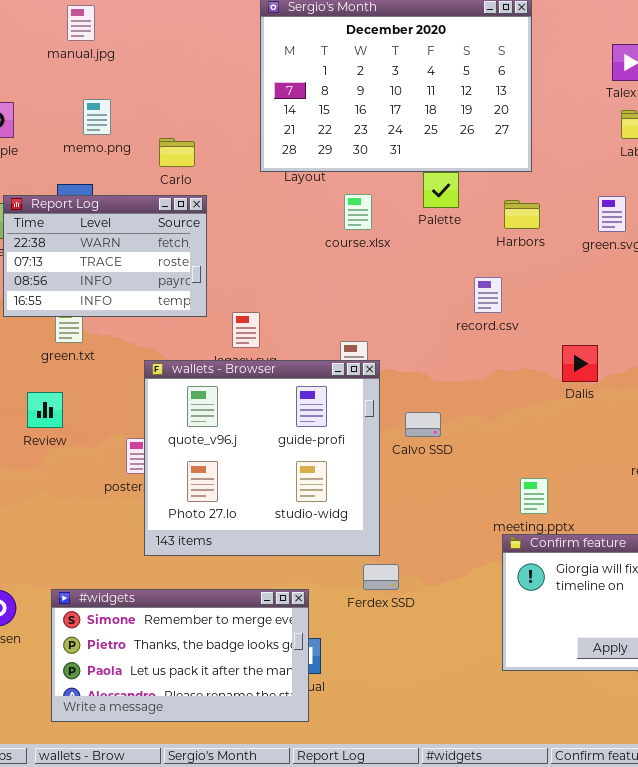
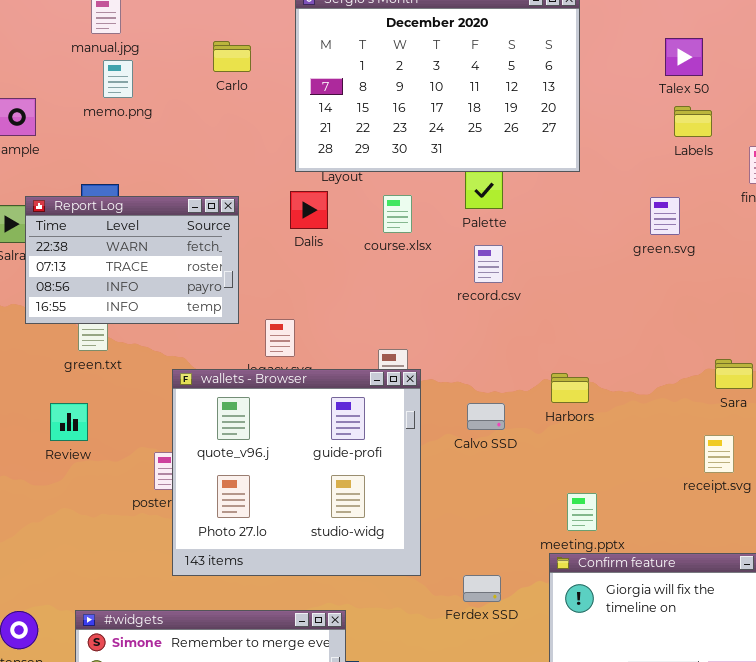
memo.png: [83,99,111,135] -> [103,60,133,98], moved
Carlo: [159,138,195,167] -> [213,41,251,72], moved
Harbors: [504,200,540,229] -> [551,373,589,403], moved
record.csv: [474,277,502,313] -> [474,245,503,283], moved
Dalis: [562,345,598,382] -> [290,191,328,229], moved
Calvo SSD: [405,412,441,437] -> [467,403,505,430], moved
Ferdex SSD: [363,564,399,590] -> [463,575,501,602], moved

